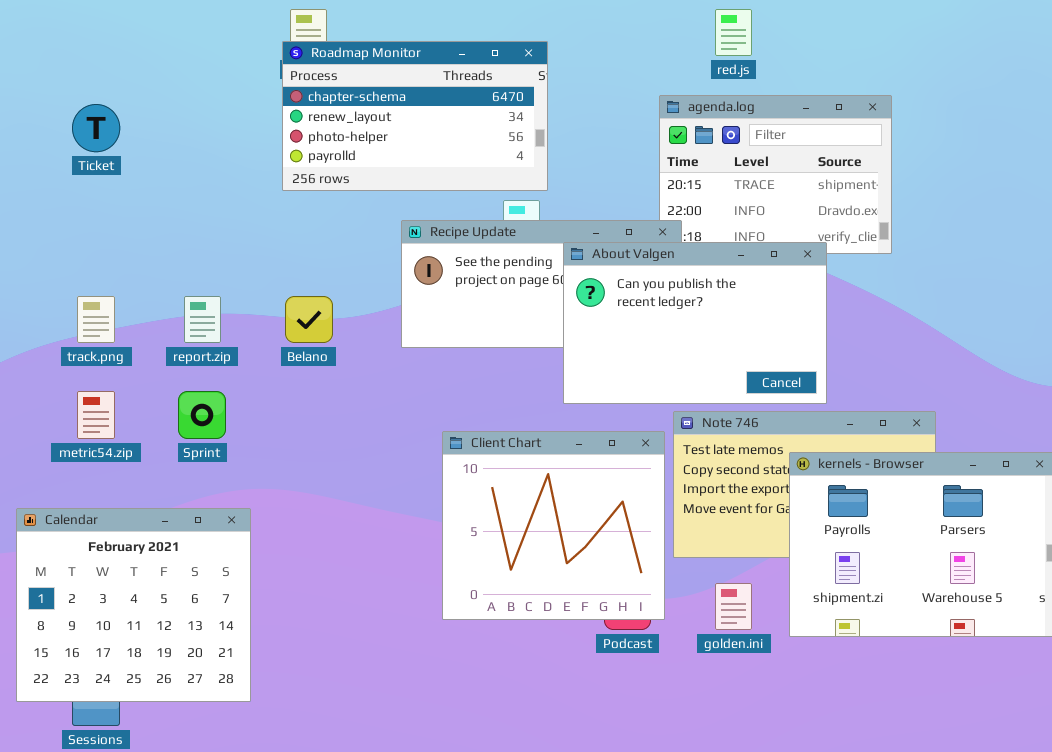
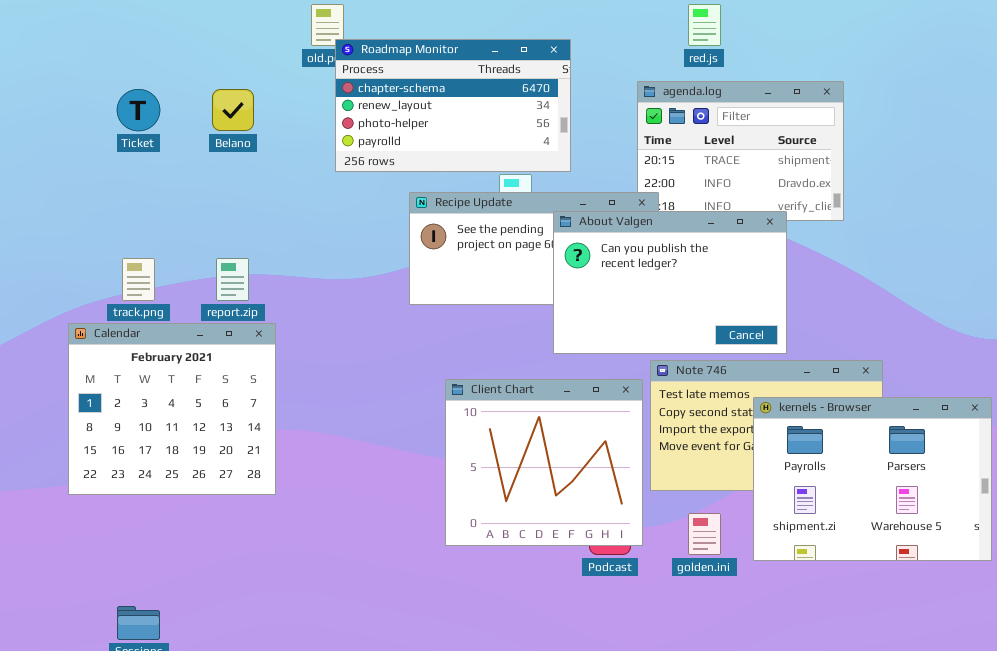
Roadmap Monitor: [282,41,548,191] -> [335,39,571,172], moved
Belano: [285,296,333,343] -> [212,89,254,131], moved
Calendar: [16,508,251,702] -> [68,323,276,495], moved

